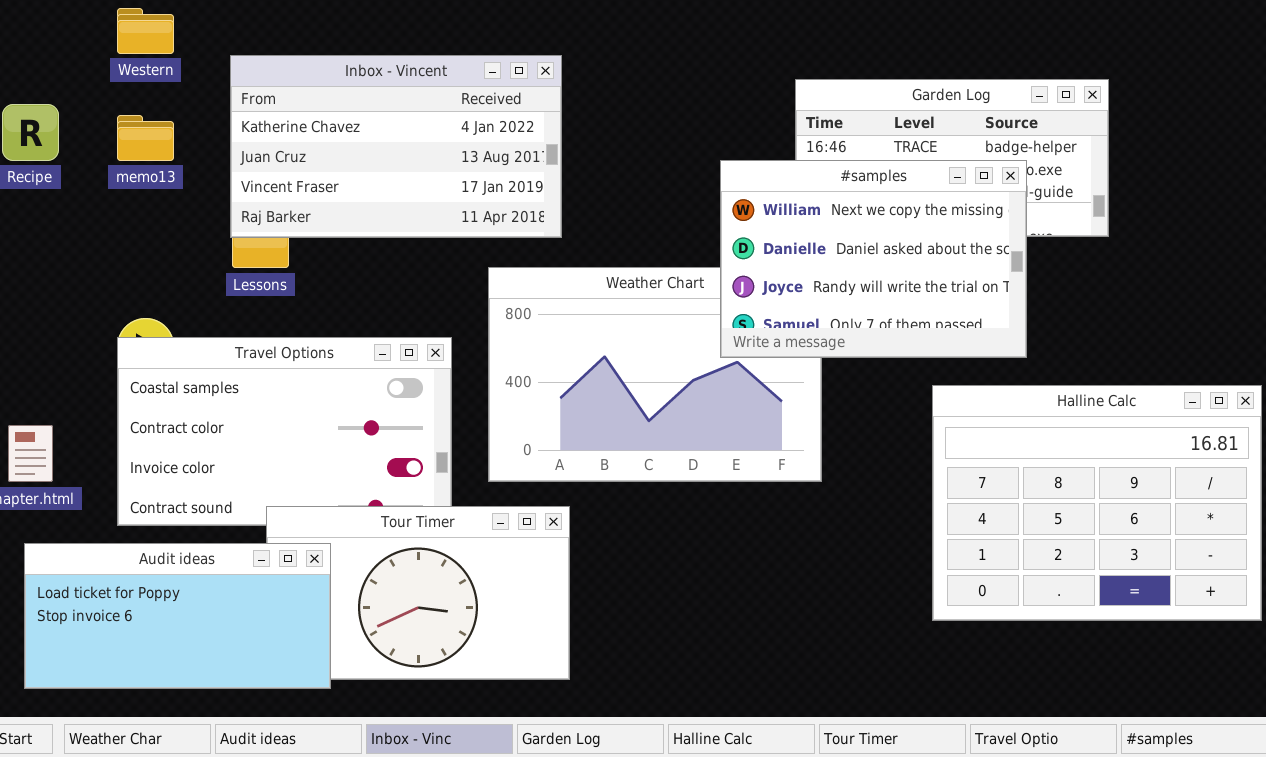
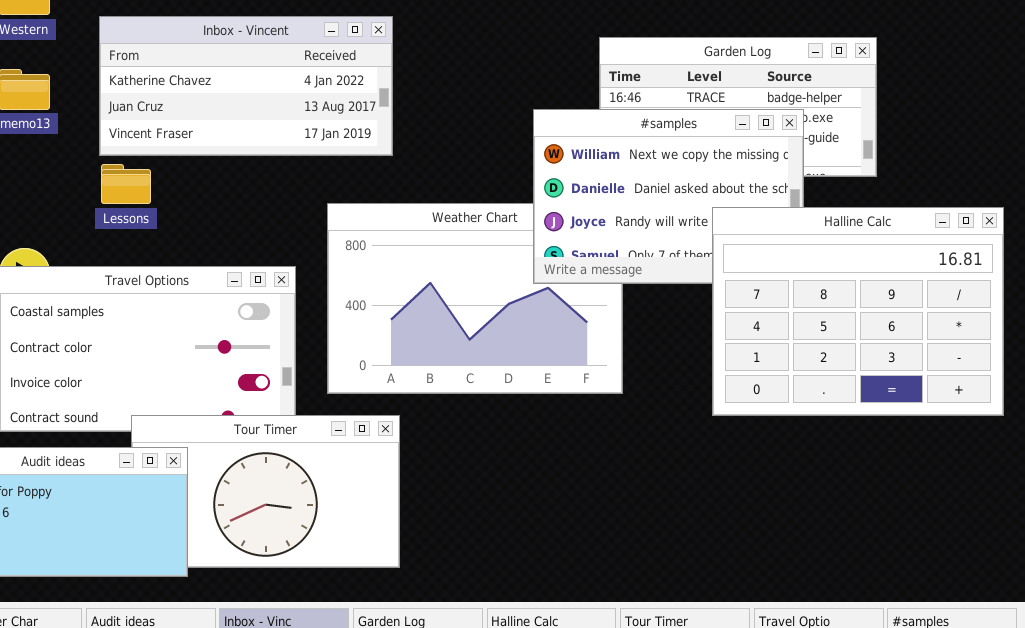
Inbox - Vincent: [230,55,562,238] -> [99,16,393,156], resized
Halline Calc: [932,385,1262,621] -> [712,207,1004,416], moved

